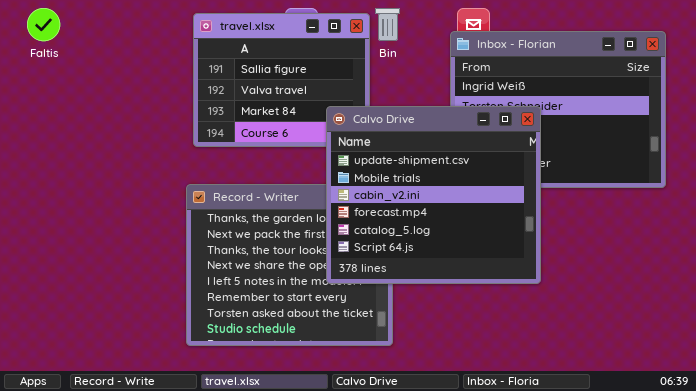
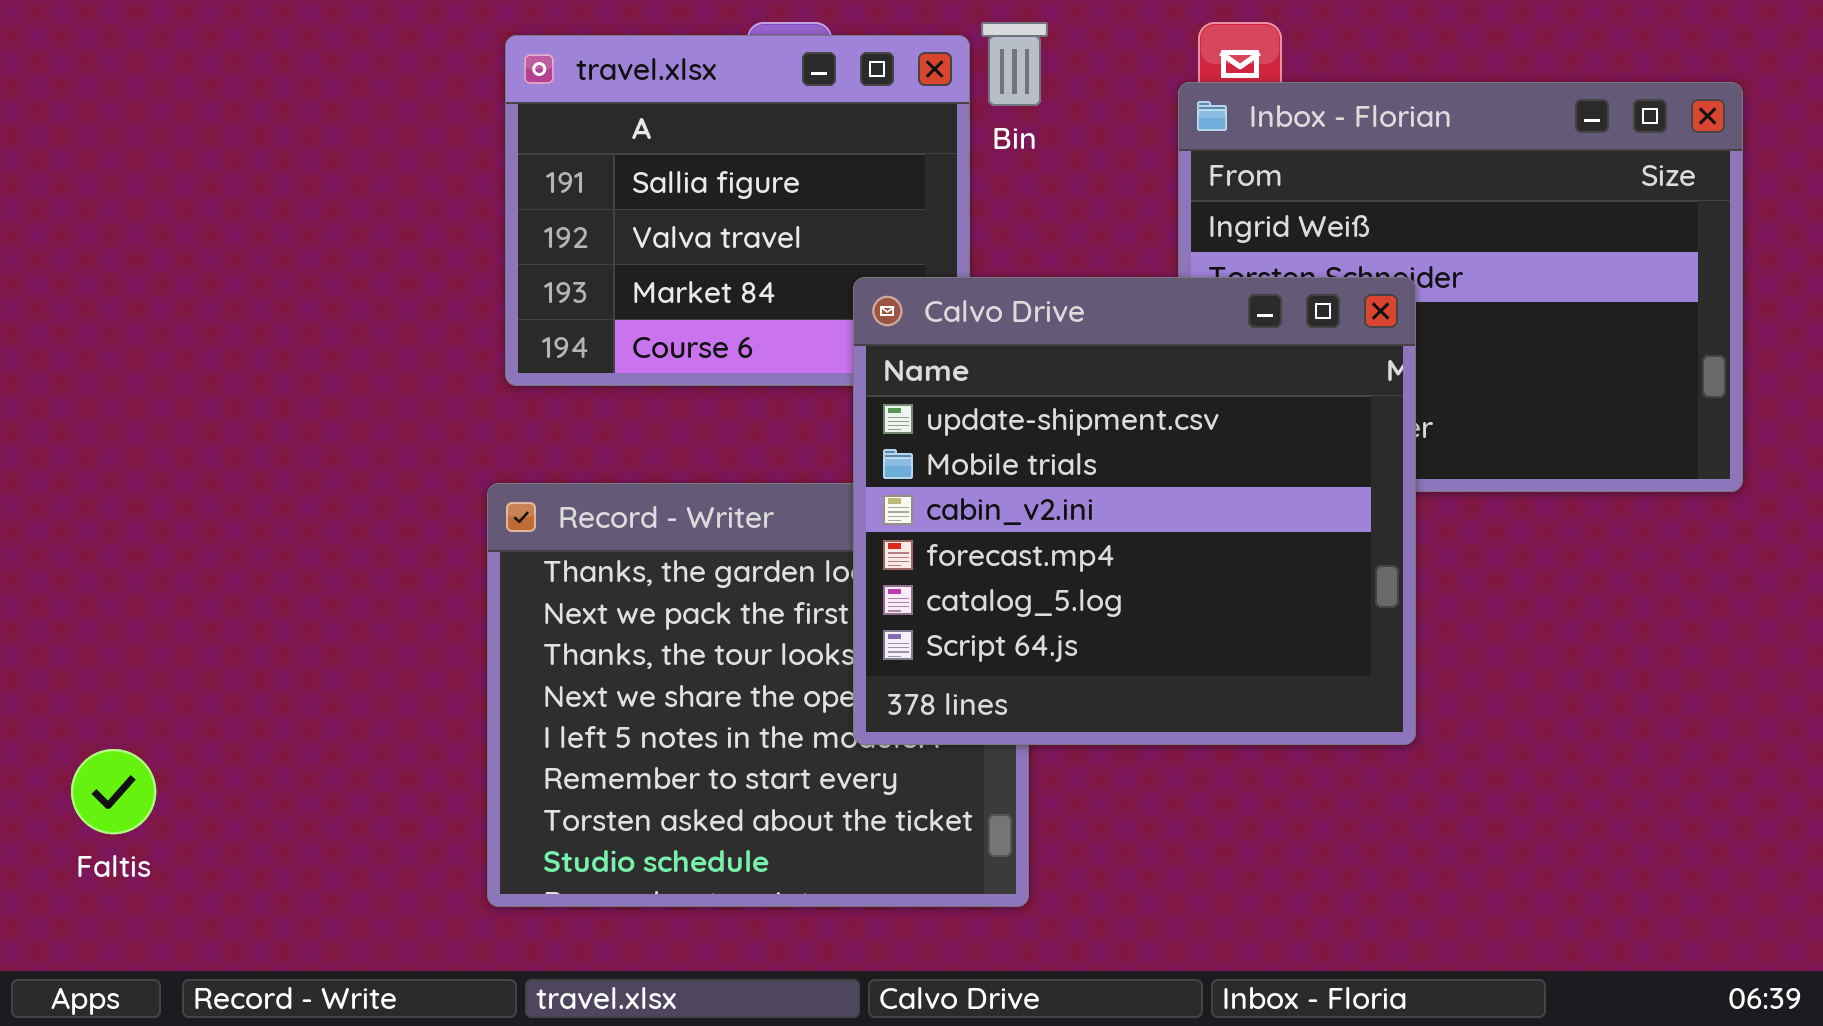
Faltis: [27,8,60,41] -> [71,749,156,834], moved

